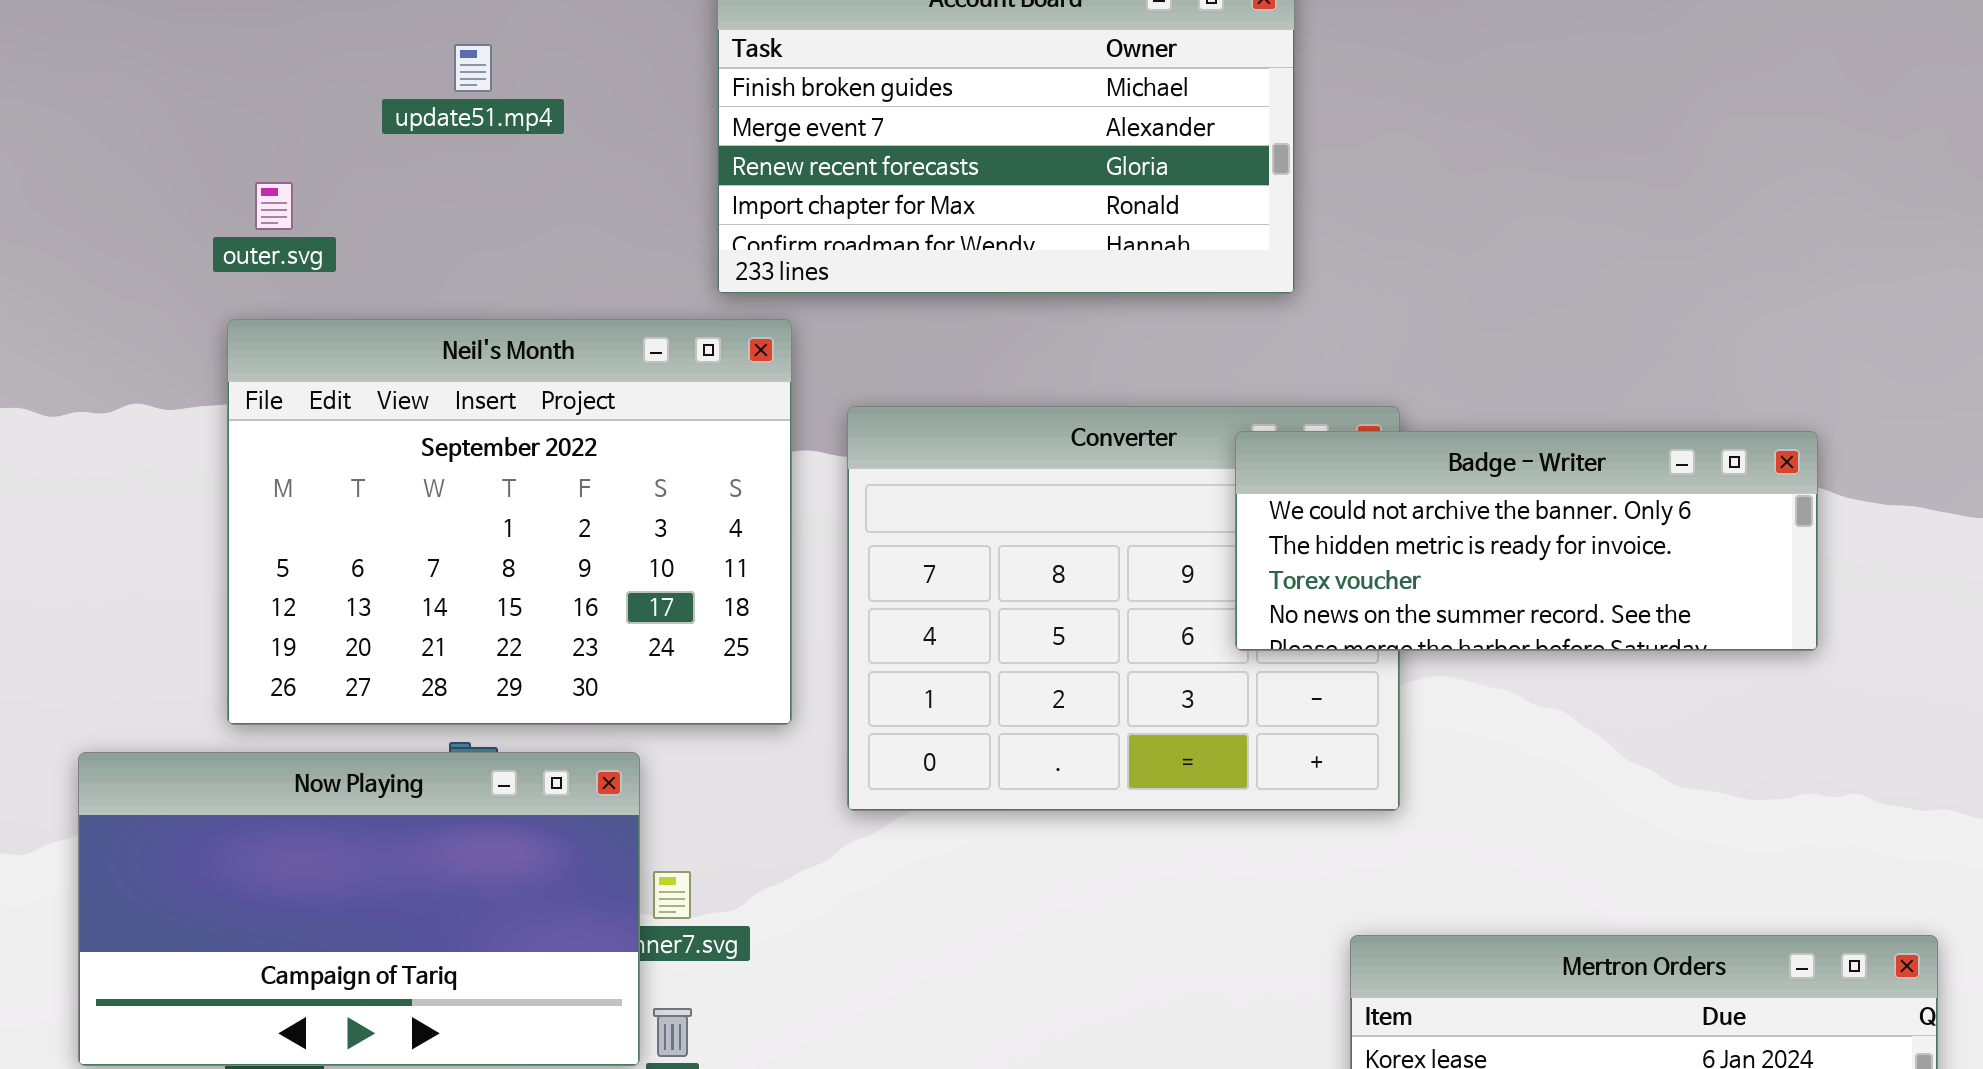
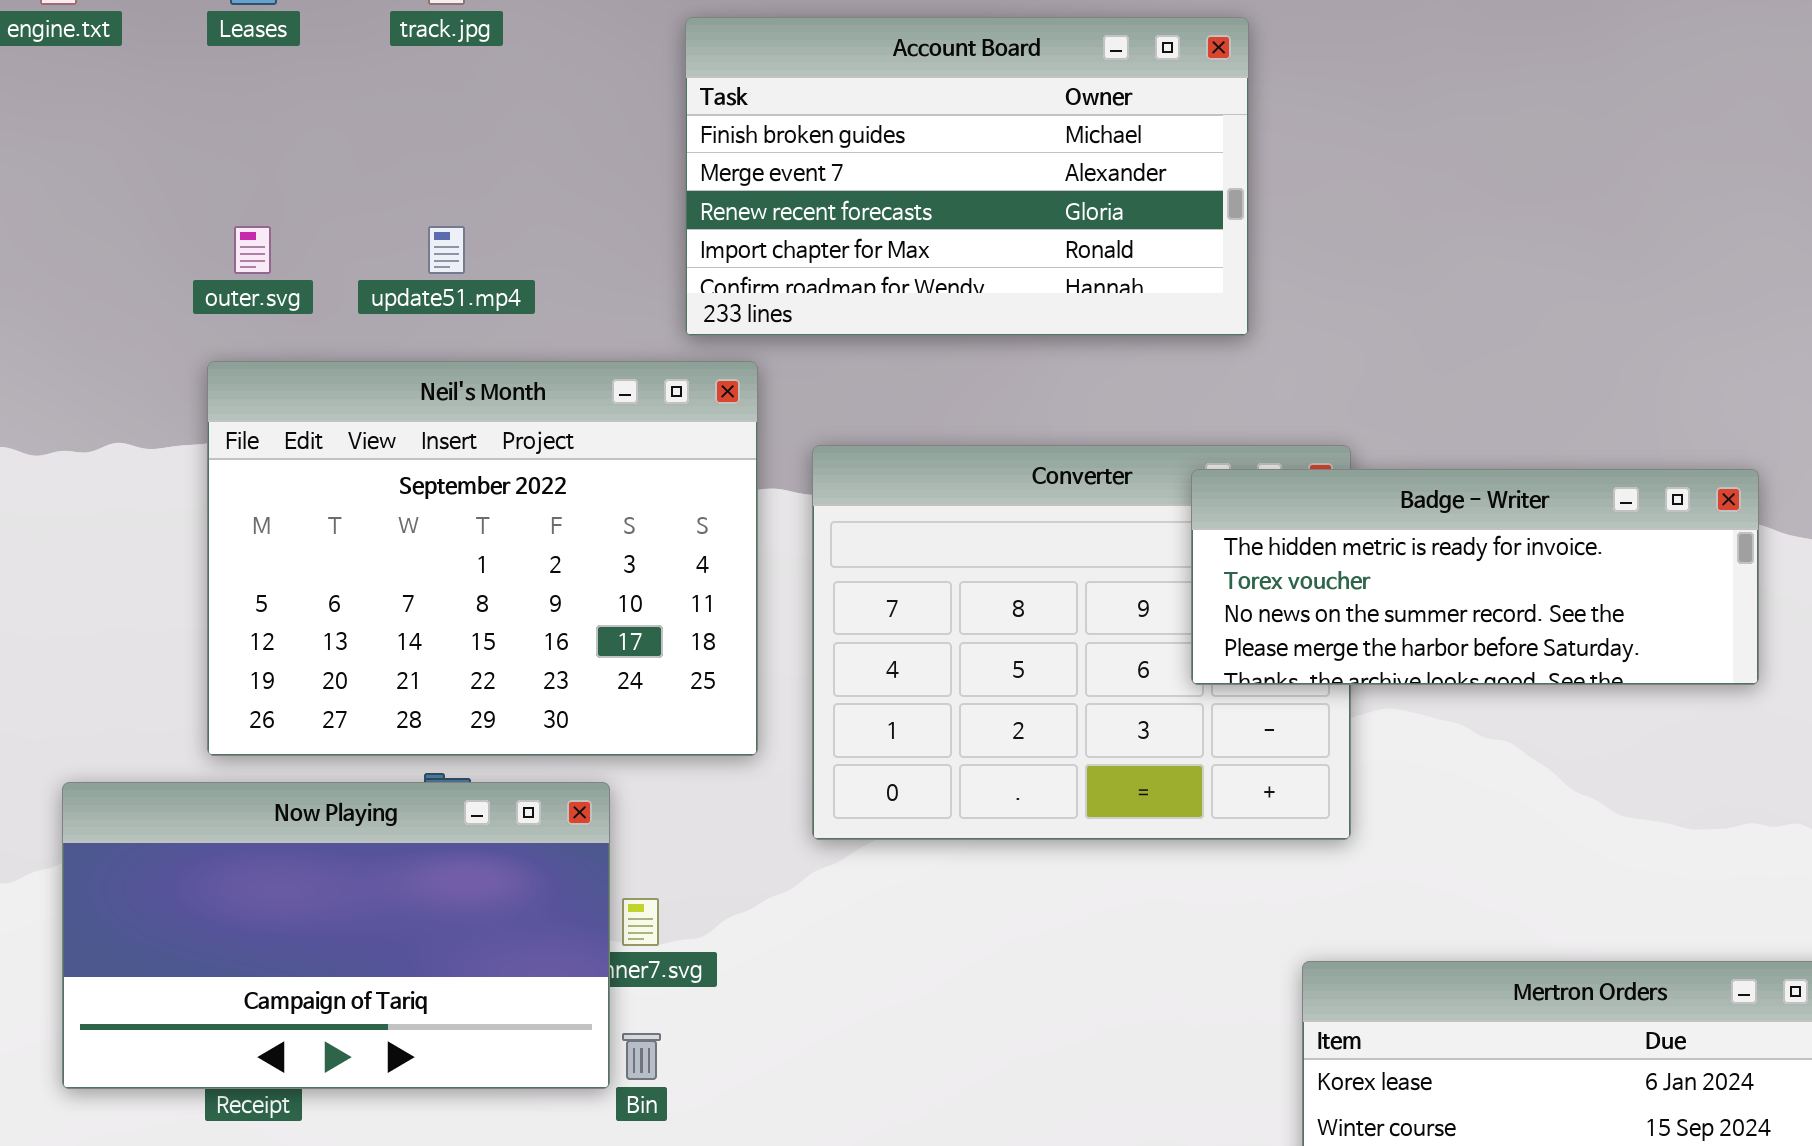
update51.mp4: [454,44,492,92] -> [428,226,465,274], moved
Badge - Writer: [1235,431,1818,651] -> [1191,469,1759,685], scrolled down 1 row

